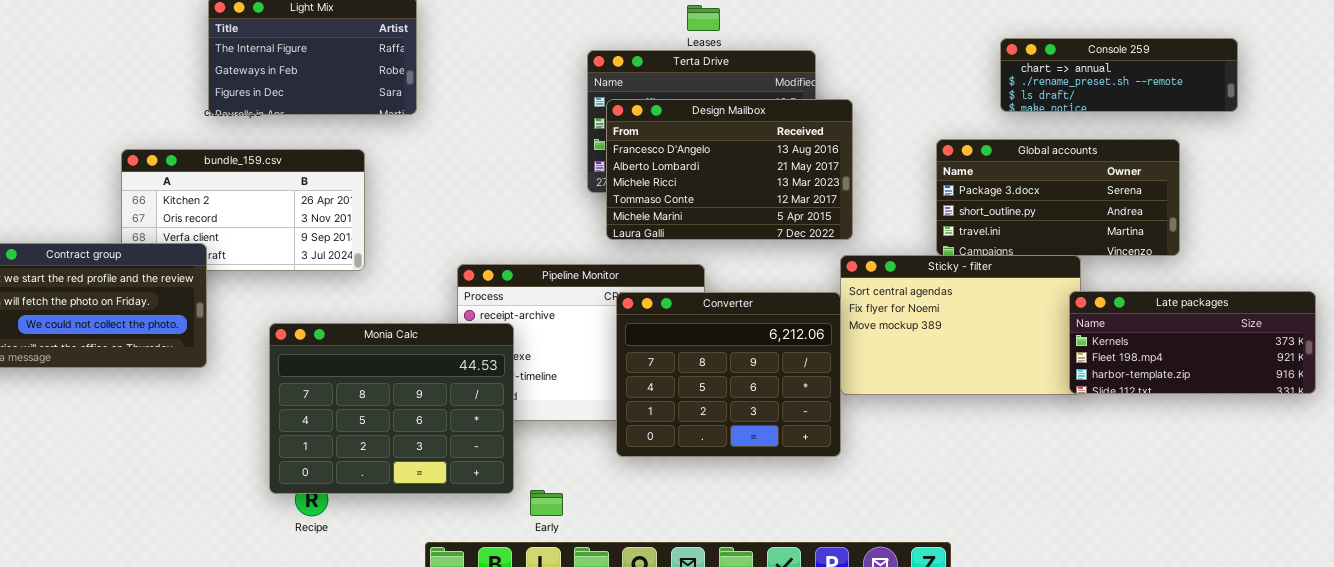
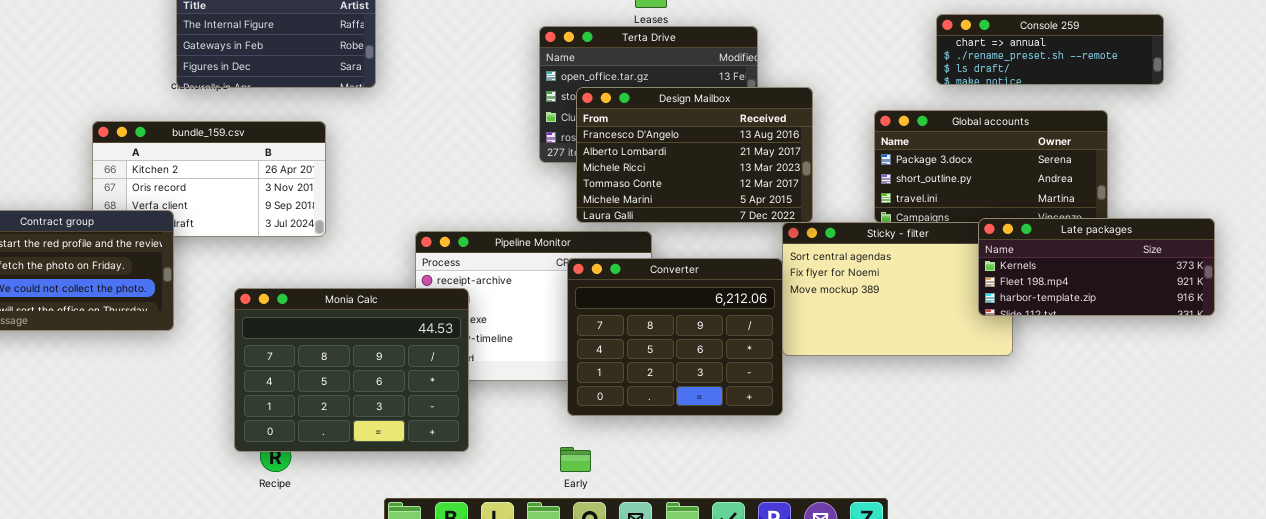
Design Mailbox: [606,99,853,240] -> [576,87,813,223], moved
Late packages: [1069,291,1316,394] -> [978,218,1215,316], moved
Early: [530,490,563,516] -> [560,447,591,472], moved

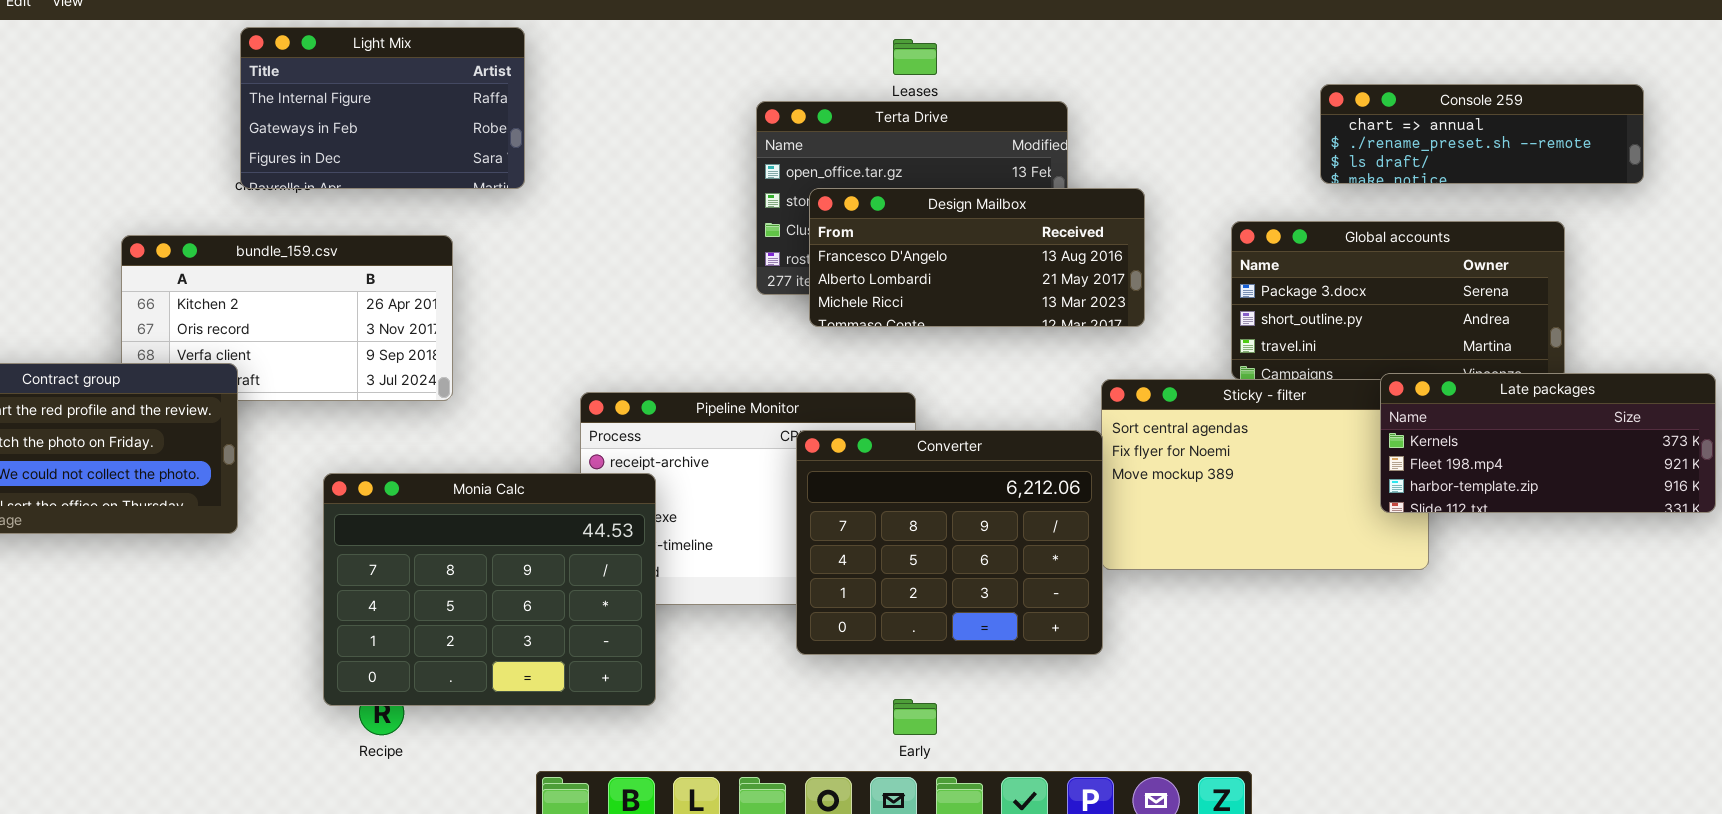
Design Mailbox: [576,87,813,223] -> [809,188,1145,327], resized
Early: [560,447,591,472] -> [893,699,937,735], moved

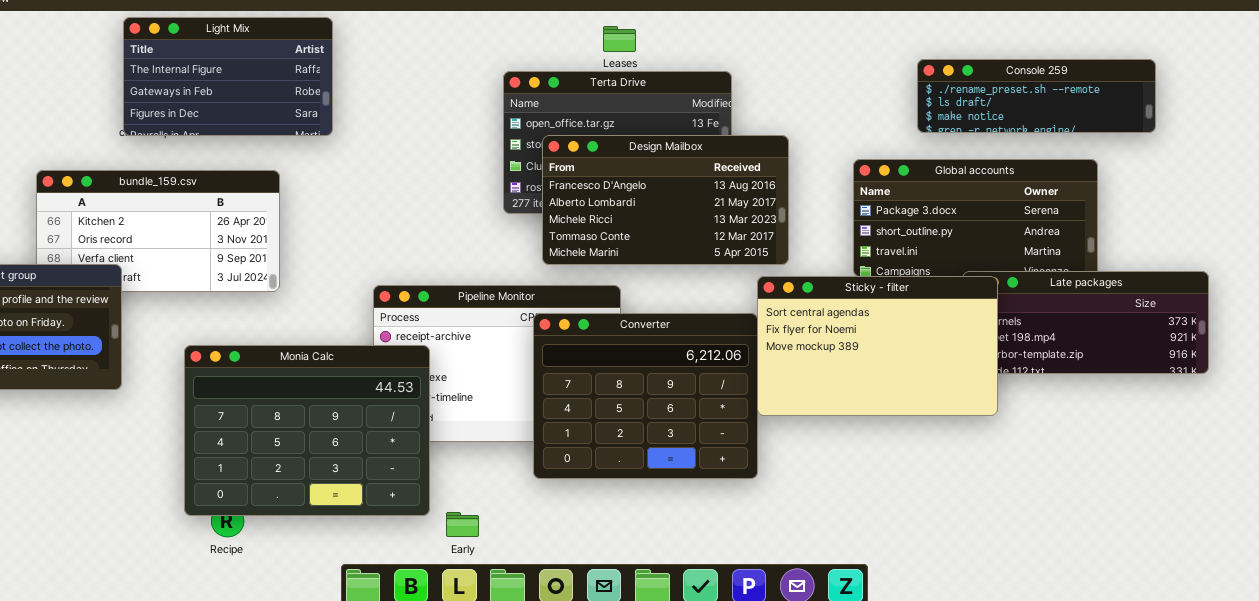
Console 259: [1320,84,1644,184] -> [917,59,1156,133], scrolled down 1 row
Design Mailbox: [809,188,1145,327] -> [542,135,789,265], resized
Sticky - filter: [1101,379,1429,570] -> [757,276,998,416], raised
Early: [893,699,937,735] -> [446,512,479,537], moved

